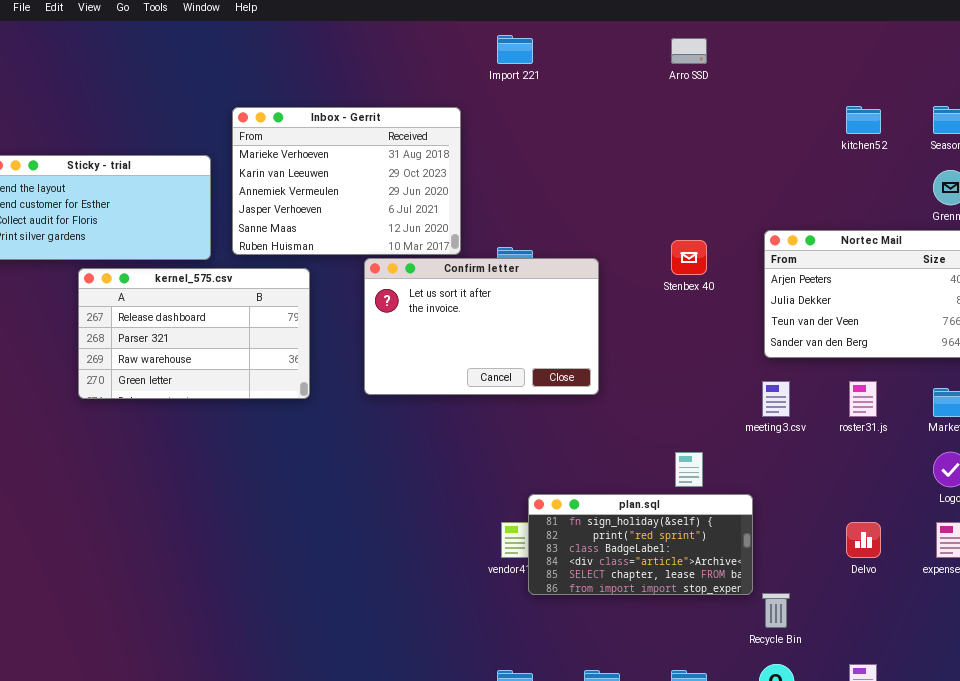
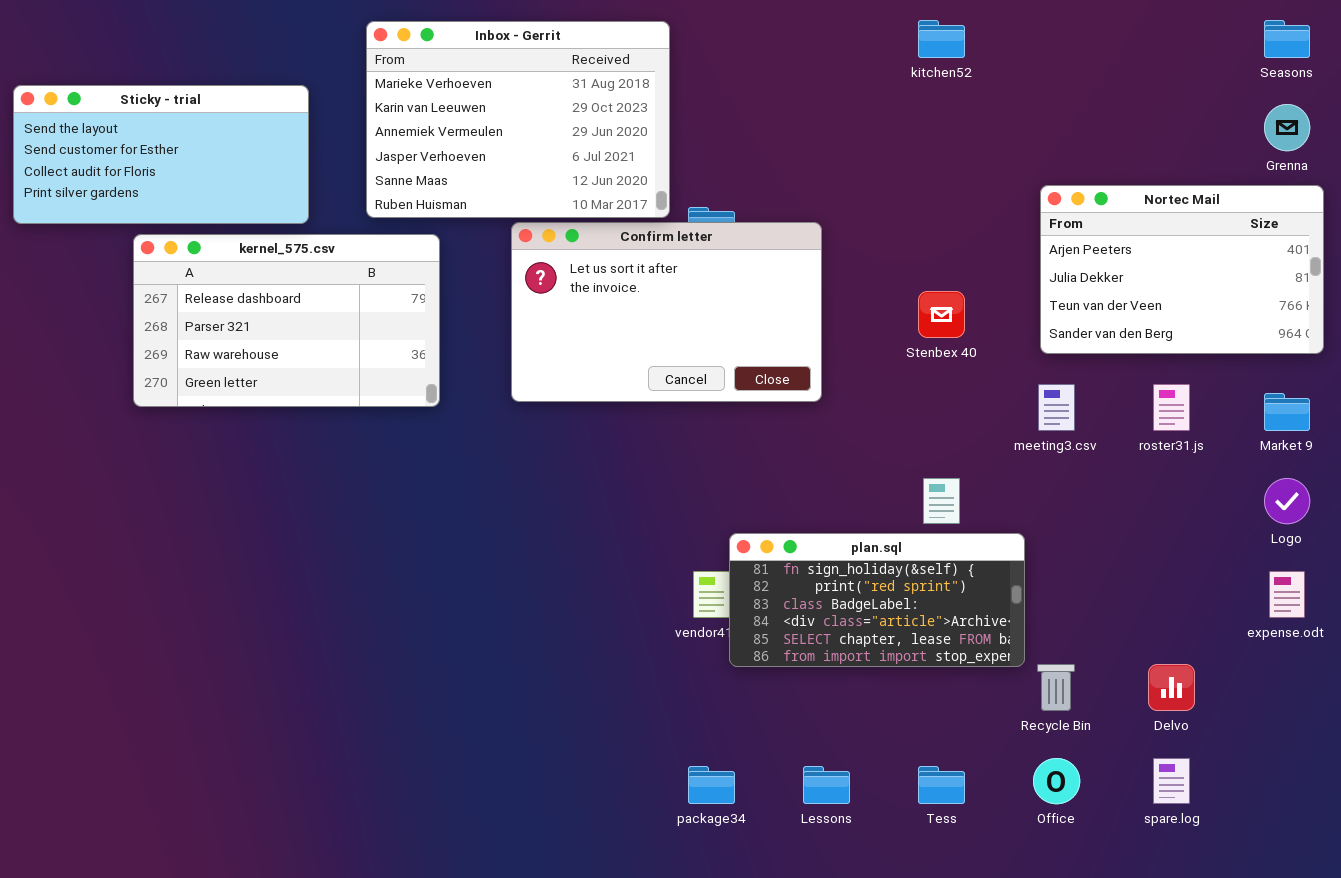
kitchen52: [846,106,881,134] -> [918,20,965,58], moved
Inbox - Gerrit: [232,107,461,255] -> [366,21,670,218], moved
Stenbex 40: [671,240,707,275] -> [918,291,965,338], moved
Delvo: [846,522,881,558] -> [1148,664,1195,711], moved

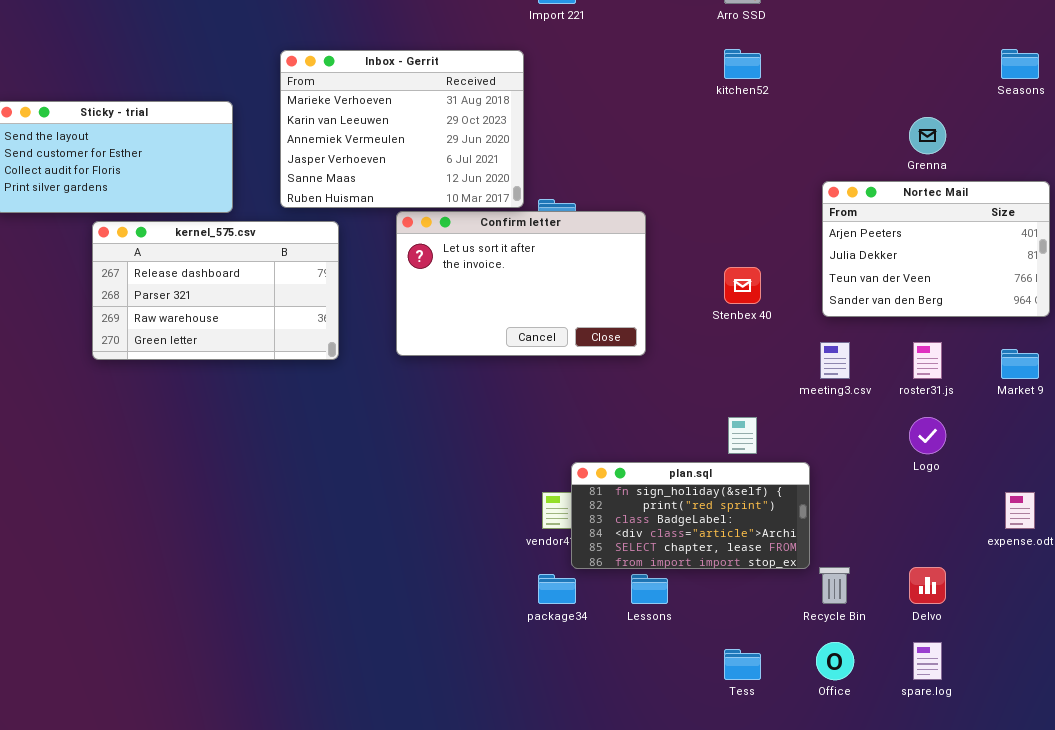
Grenna: [1264,104,1310,151] -> [909,117,946,154], moved
Logo: [1264,478,1310,524] -> [909,417,946,454], moved
package34: [688,766,735,804] -> [538,574,576,604], moved
Lessons: [803,766,850,804] -> [631,574,668,604], moved

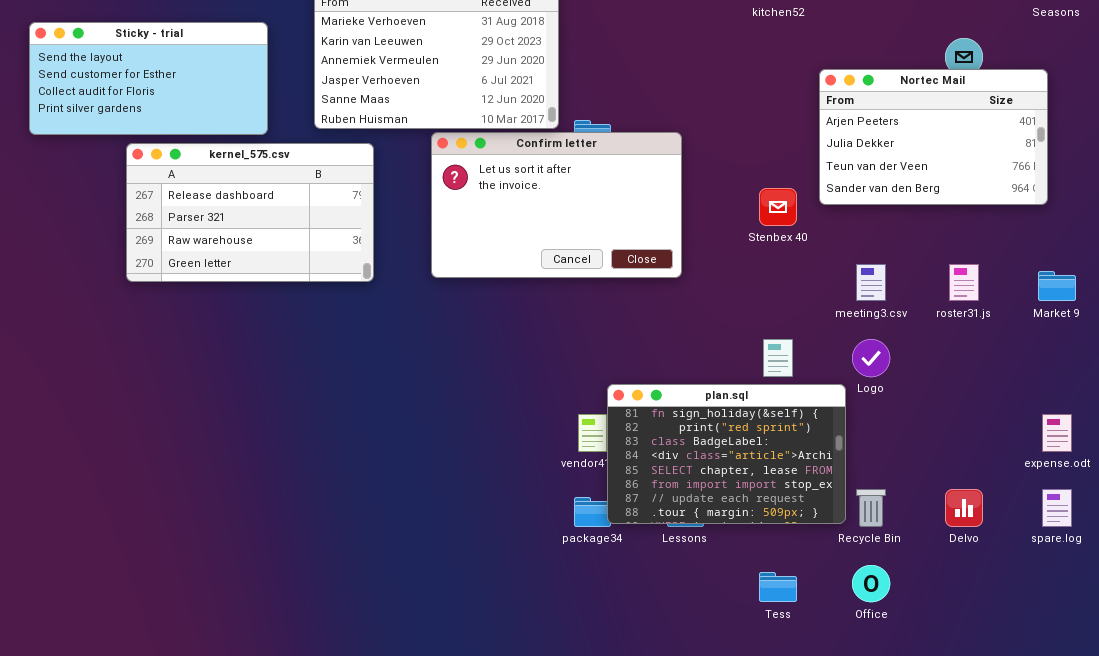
Nortec Mail: [822,181,1050,317] -> [819,69,1048,205], moved
Logo: [909,417,946,454] -> [852,339,890,377], moved
plan.sql: [571,462,810,569] -> [607,384,846,524], resized
spare.log: [913,642,942,680] -> [1042,489,1072,527], moved

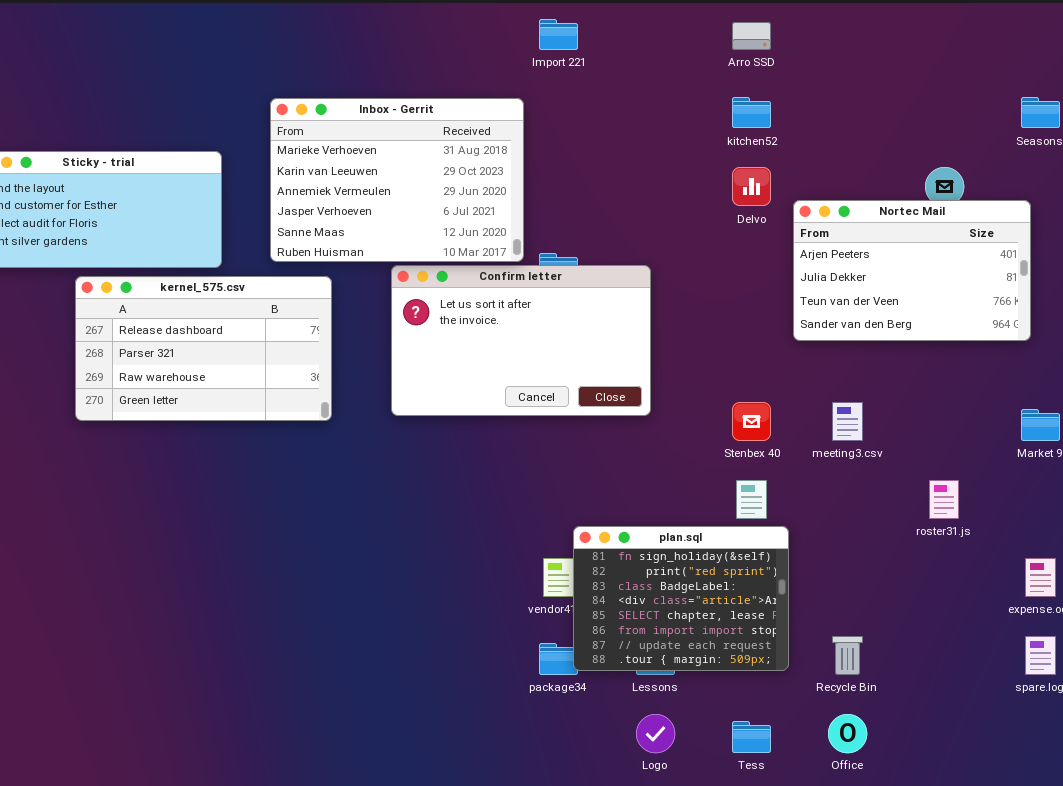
Stenbex 40: [759,188,797,226] -> [732,402,771,441], moved
roster31.js: [949,264,979,301] -> [929,480,959,519], moved
Logo: [852,339,890,377] -> [636,714,675,753], moved
plan.sql: [607,384,846,524] -> [573,526,789,671], resized
Delvo: [945,489,983,527] -> [732,167,771,206], moved

